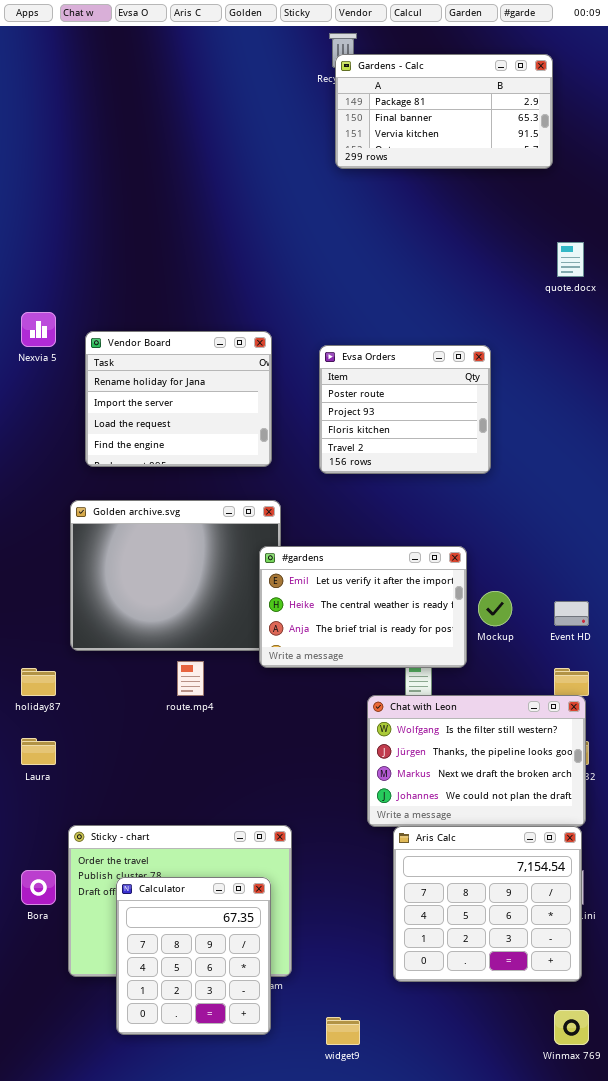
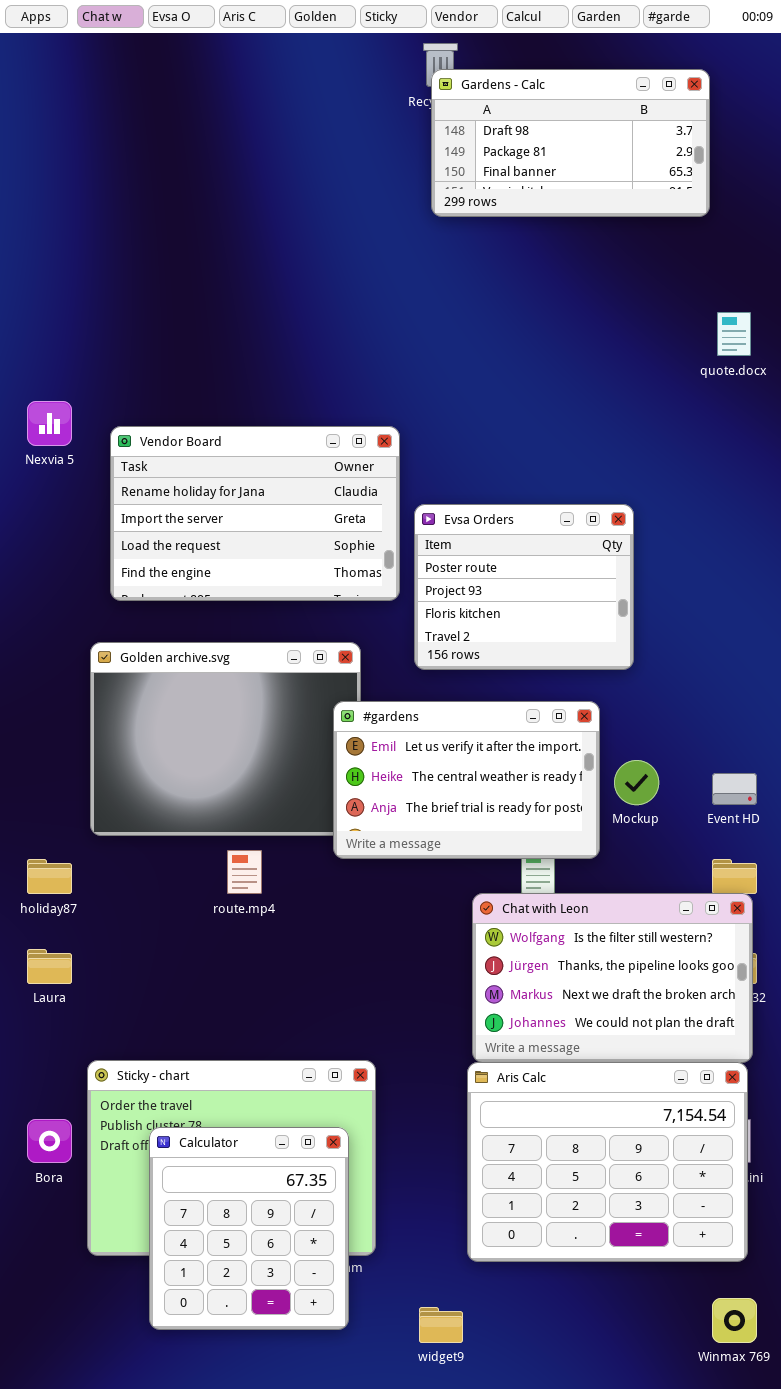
Gardens - Calc: [335,54,553,169] -> [431,69,710,217], scrolled up 1 row
Vendor Board: [85,331,272,467] -> [110,426,400,601], resized
Evsa Orders: [319,345,491,474] -> [414,504,634,670], moved
Aris Calc: [393,826,582,982] -> [467,1062,748,1262], resized

